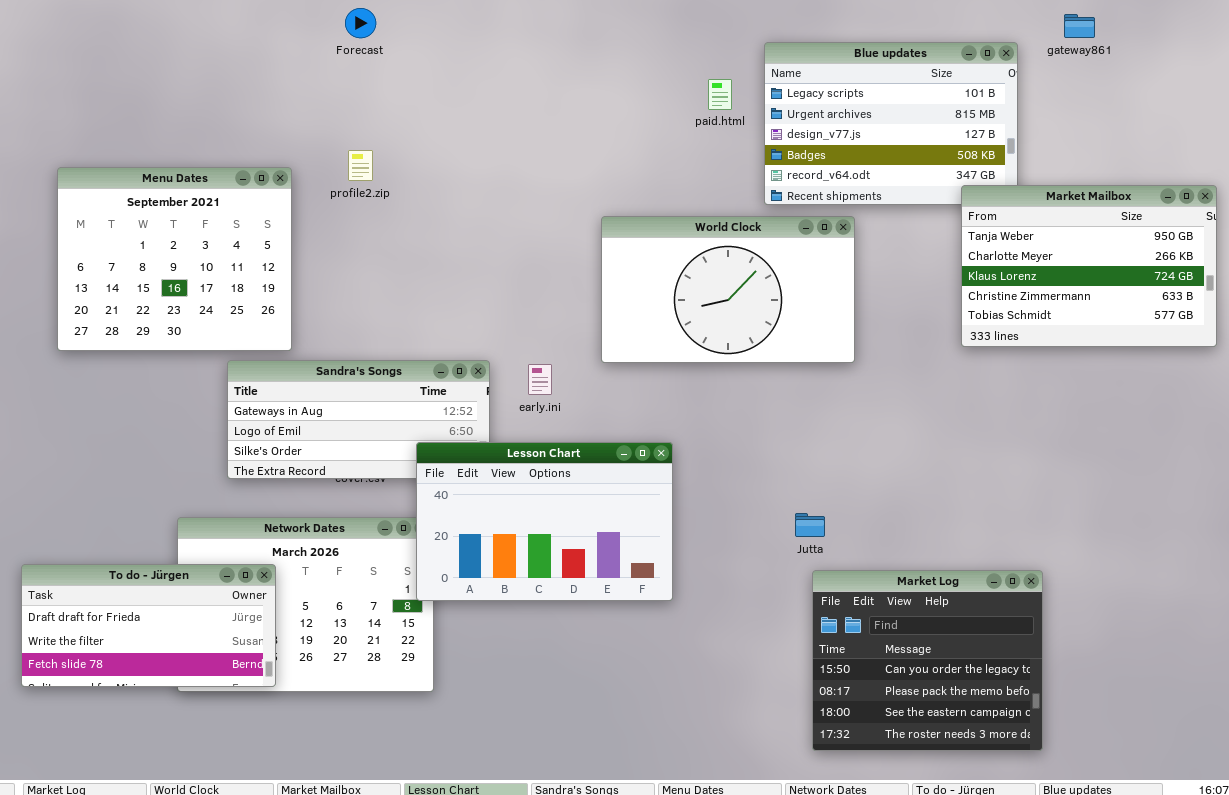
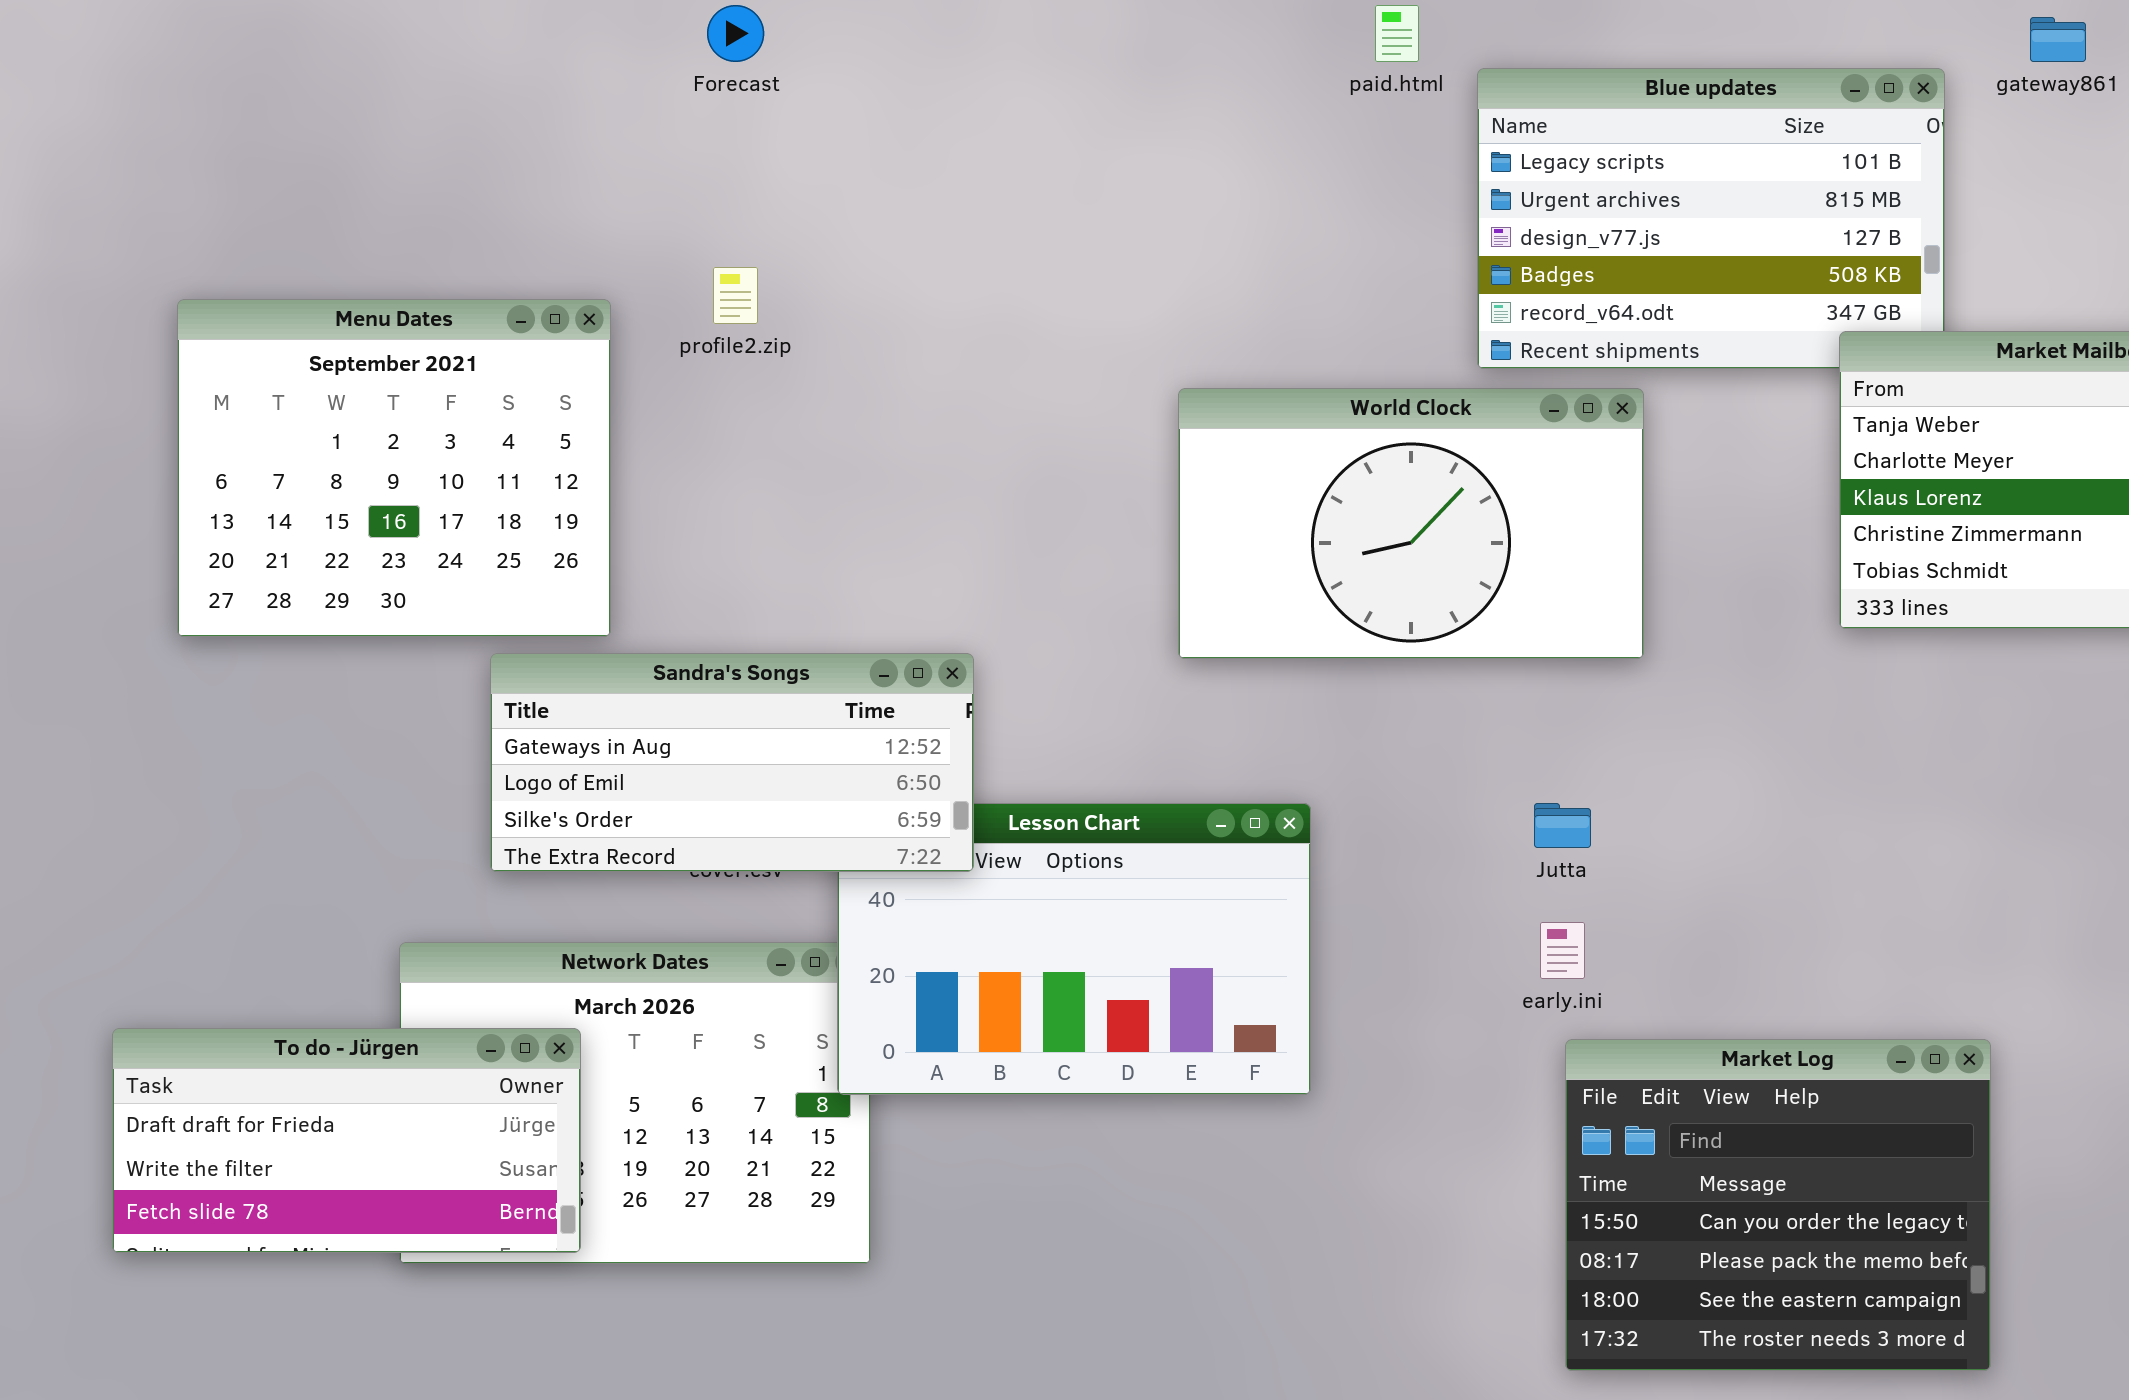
paid.html: [708,79,732,110] -> [1375,5,1419,62], moved
Sandra's Songs: [227,360,490,479] -> [490,653,974,872], raised
early.ini: [528,364,552,395] -> [1540,922,1585,979], moved
Jutta: [795,513,825,537] -> [1534,803,1591,848], moved

